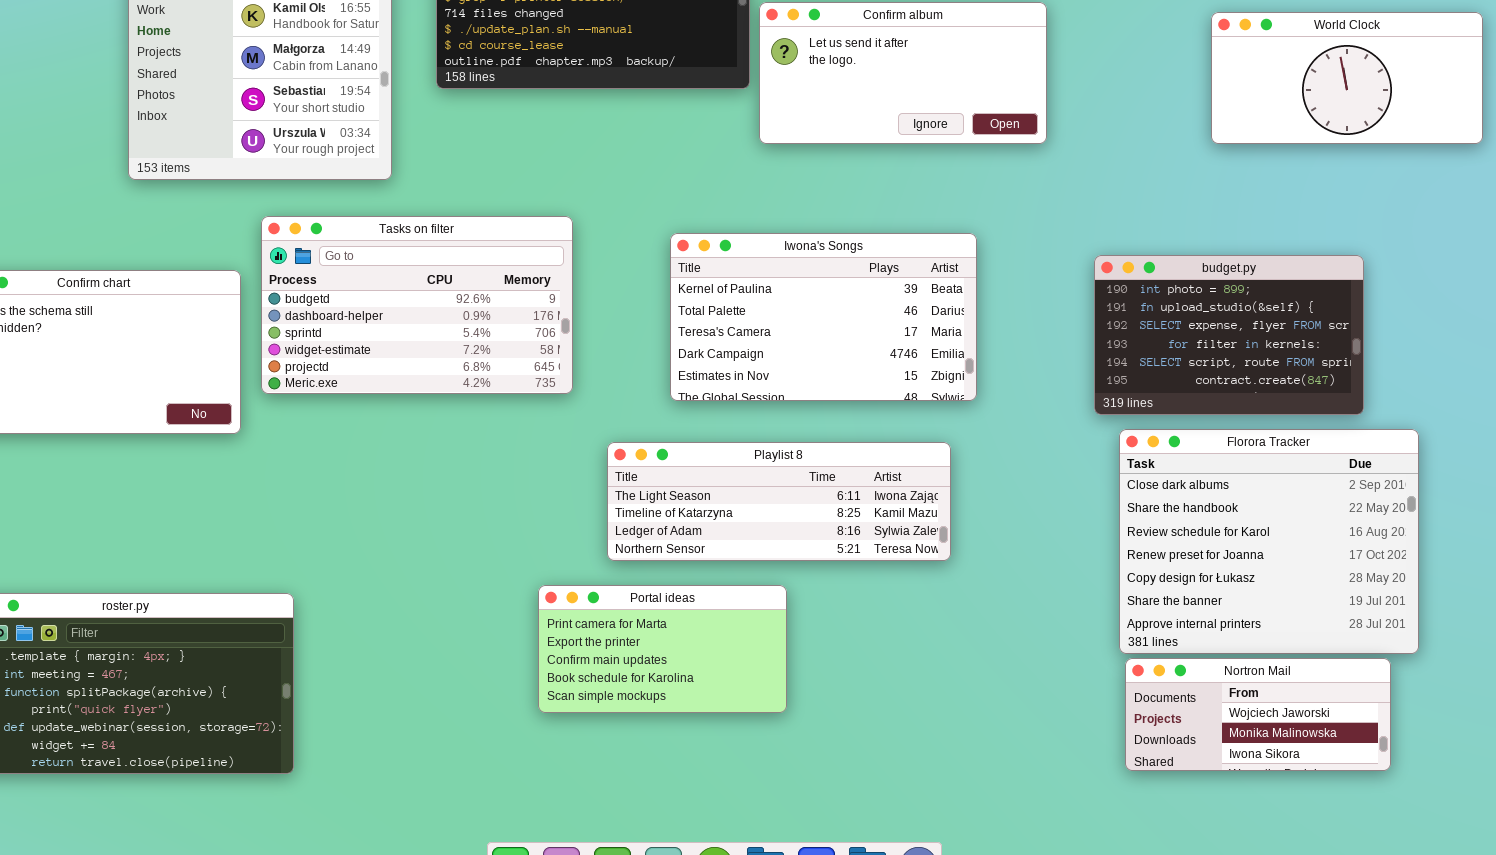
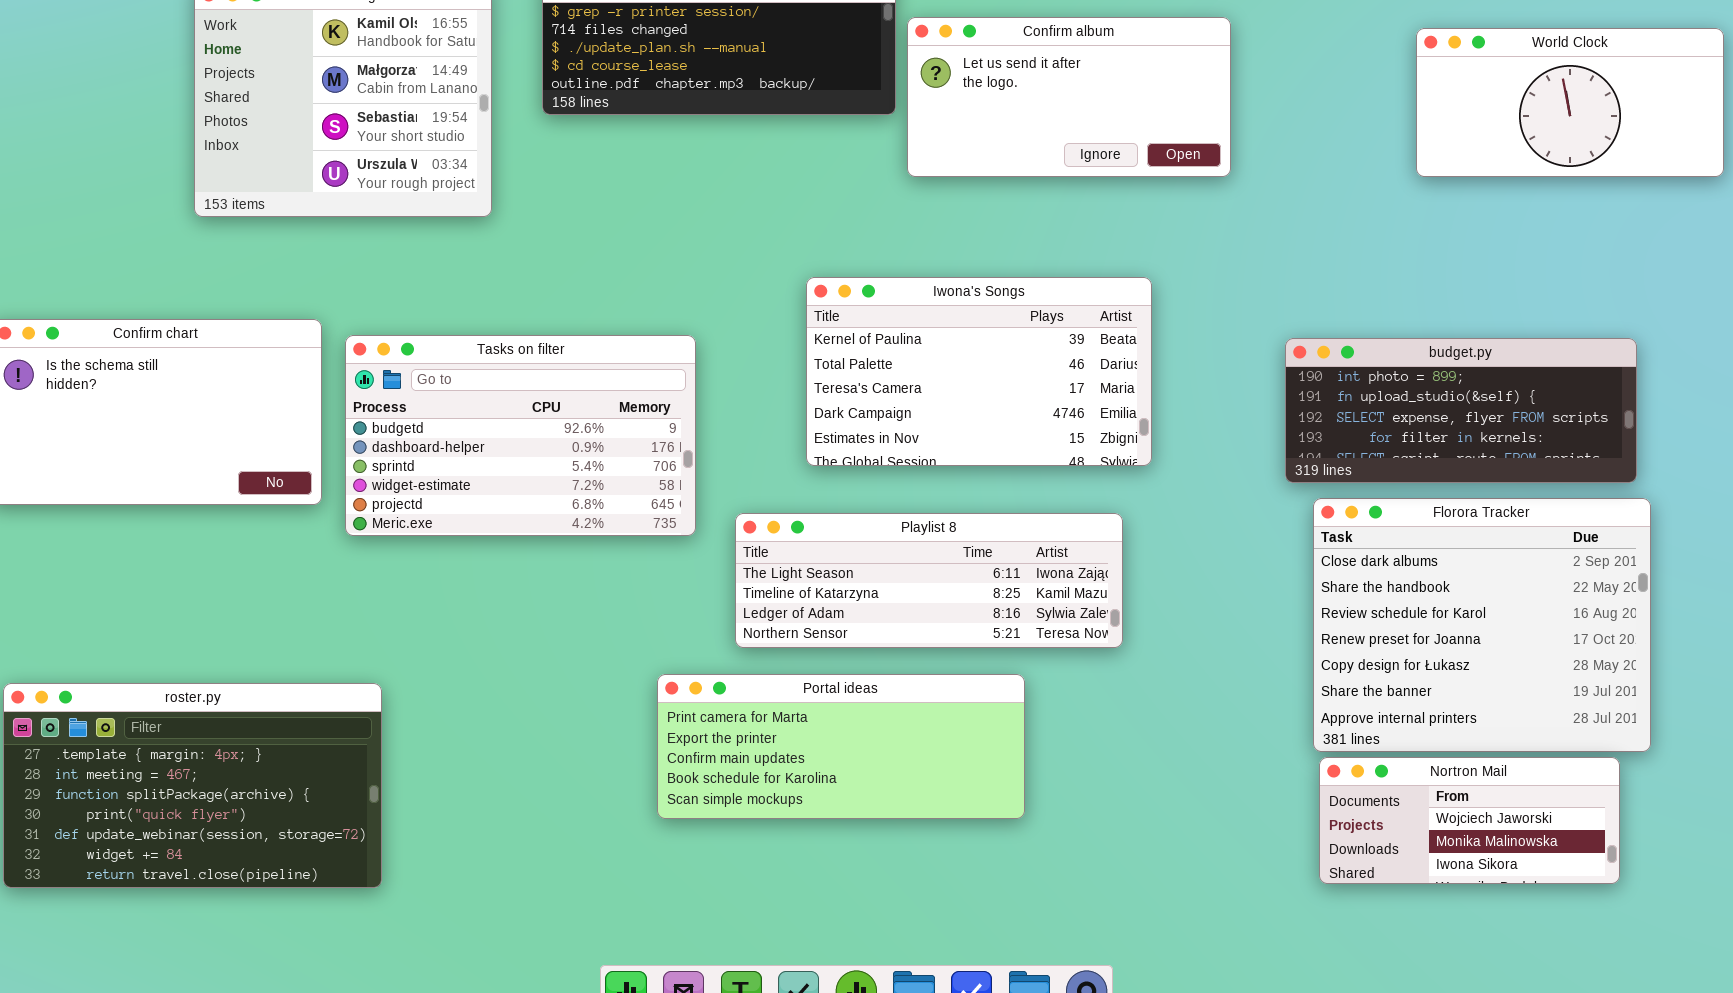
Tasks on filter: [261,216,573,394] -> [345,335,696,536], moved
budget.py: [1094,255,1364,415] -> [1285,338,1637,483], resized
Portal ideas: [538,585,787,713] -> [657,674,1025,819], resized

